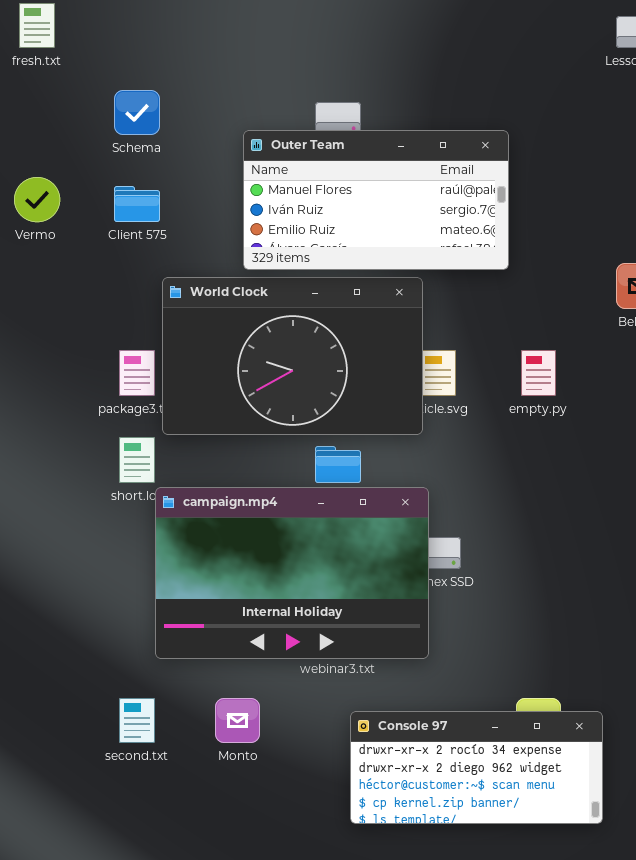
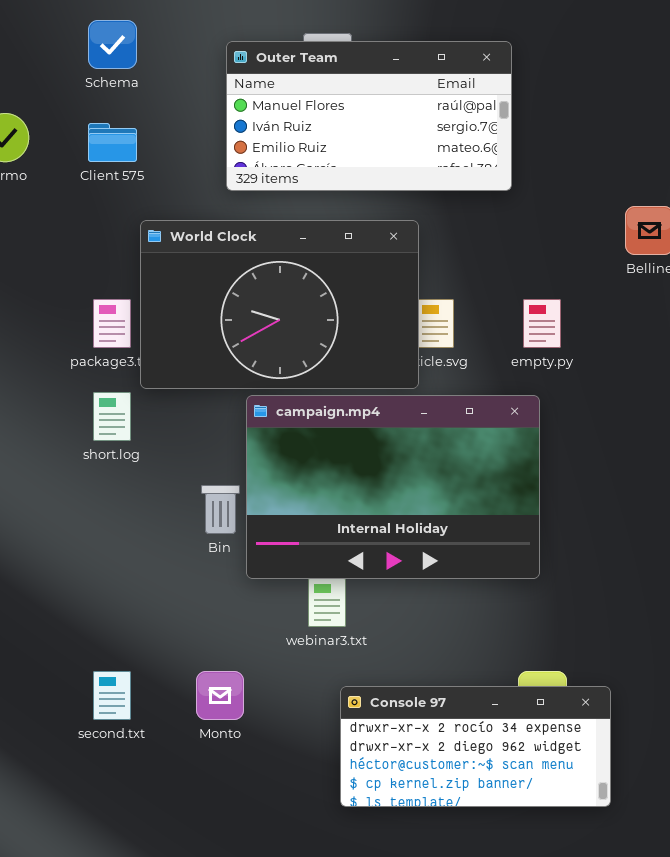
Outer Team: [243,130,509,270] -> [226,41,512,191], moved
campaign.mp4: [155,487,429,659] -> [246,395,540,579], moved

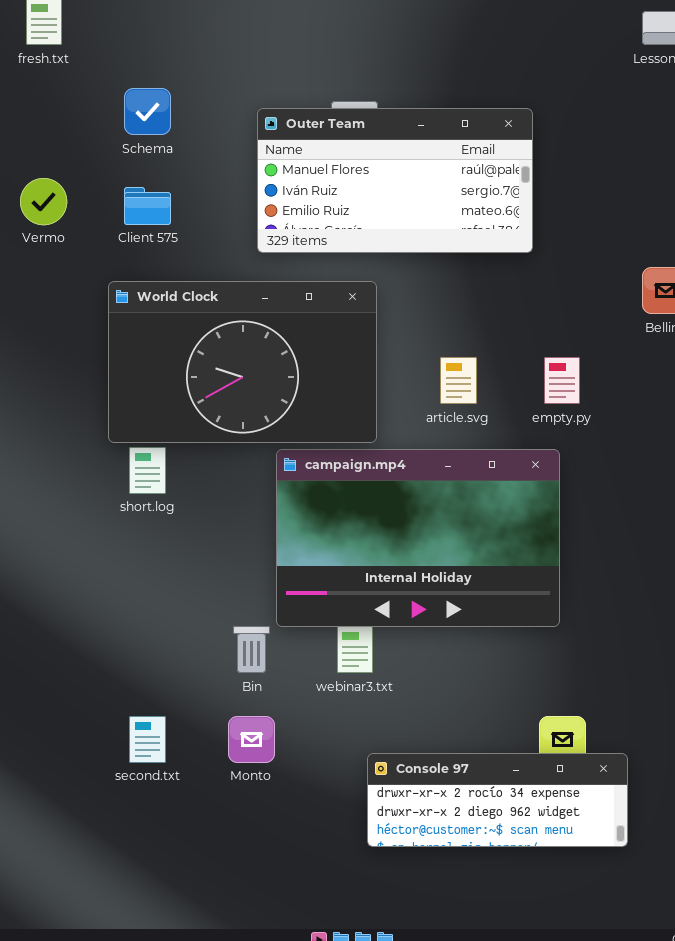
World Clock: [140,220,419,389] -> [108,281,377,443], moved
Bin: [201,485,240,534] -> [233,626,270,673], moved
Console 97: [340,686,611,807] -> [367,753,628,847], resized

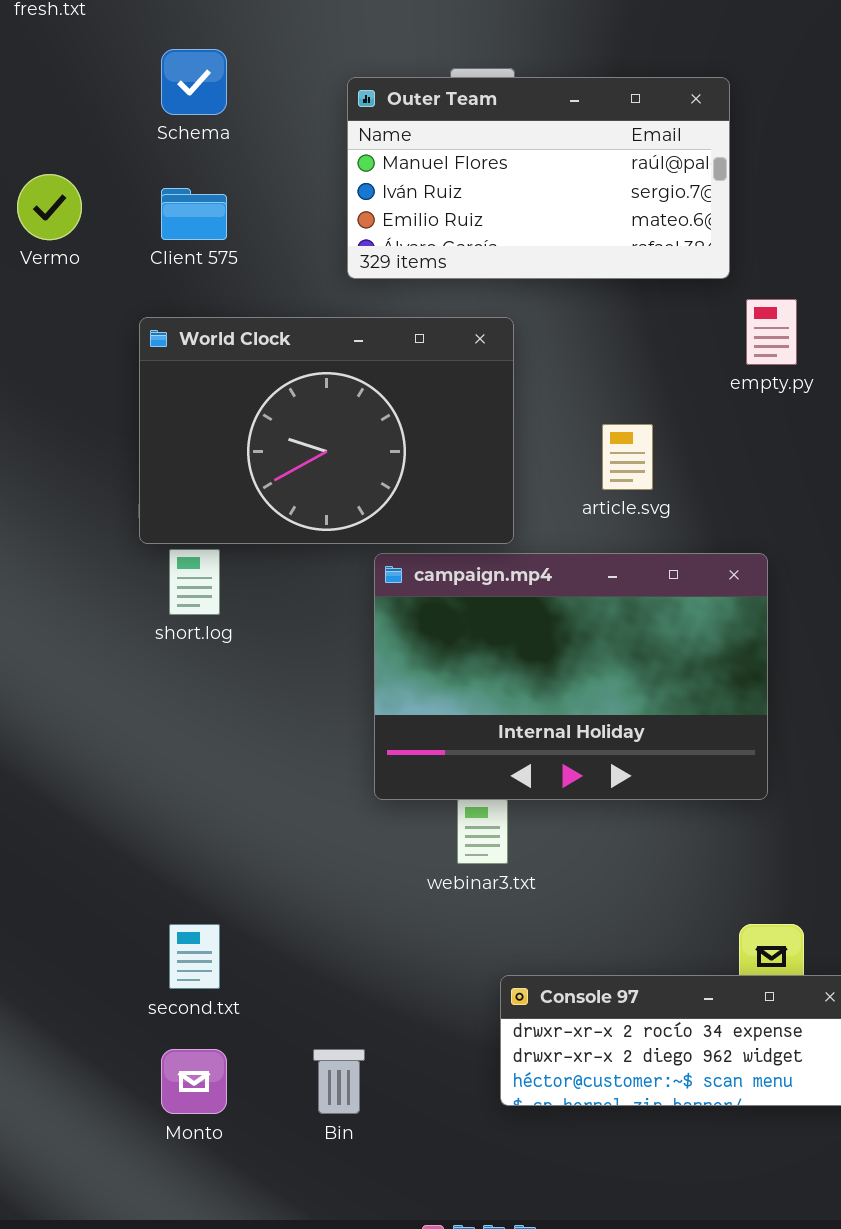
empty.py: [544,357,580,404] -> [746,299,797,365], moved
Bin: [233,626,270,673] -> [313,1049,365,1114], moved
Monto: [228,716,275,763] -> [161,1049,227,1114], moved

